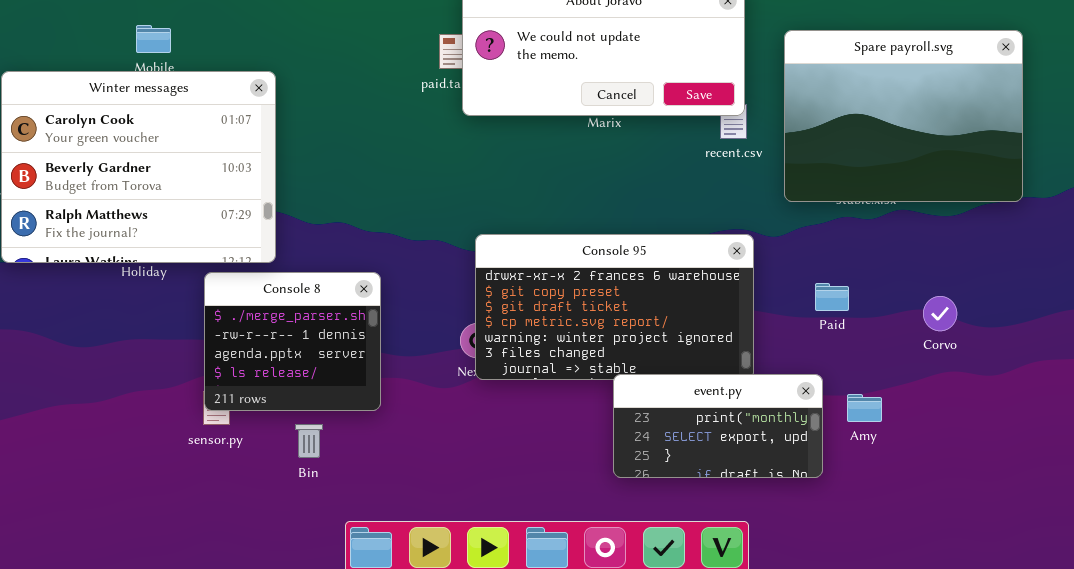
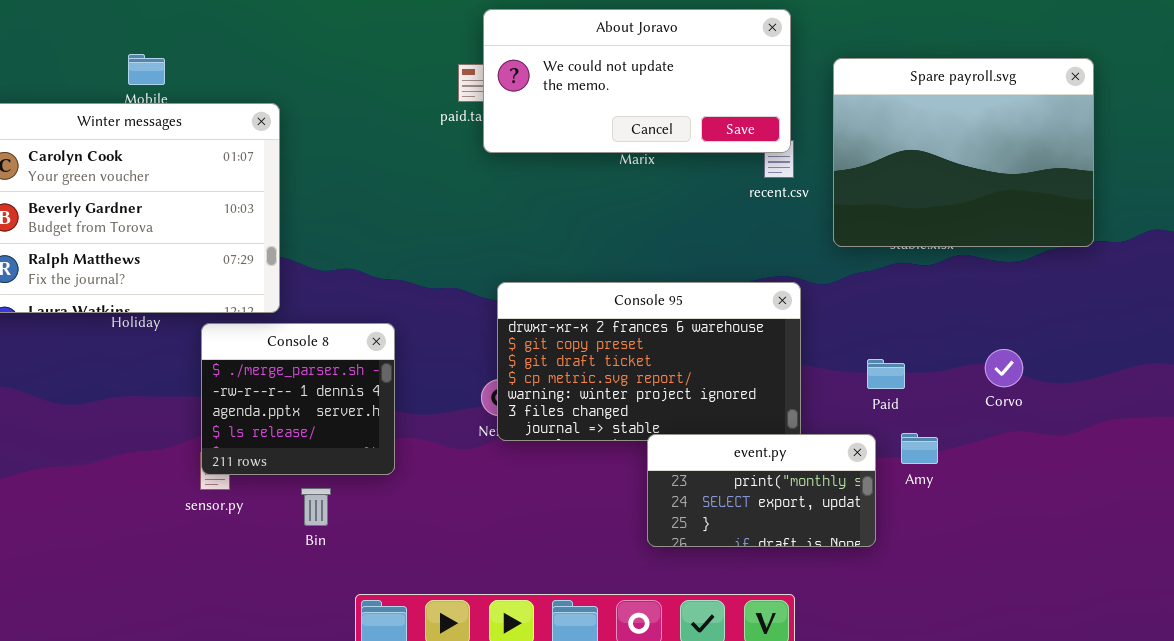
Paid: [815,283,849,311] -> [867,359,905,389], moved
Amy: [847,394,882,422] -> [901,433,938,464], moved

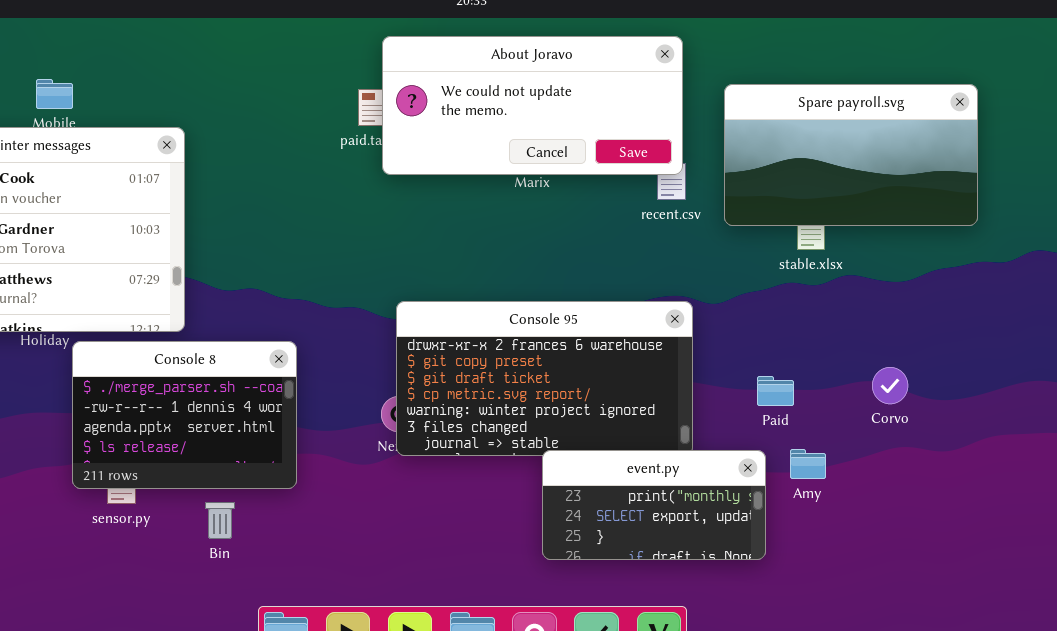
Spare payroll.svg: [833,58,1094,247] -> [724,84,978,226], resized
Console 8: [201,323,395,475] -> [72,341,297,489], resized

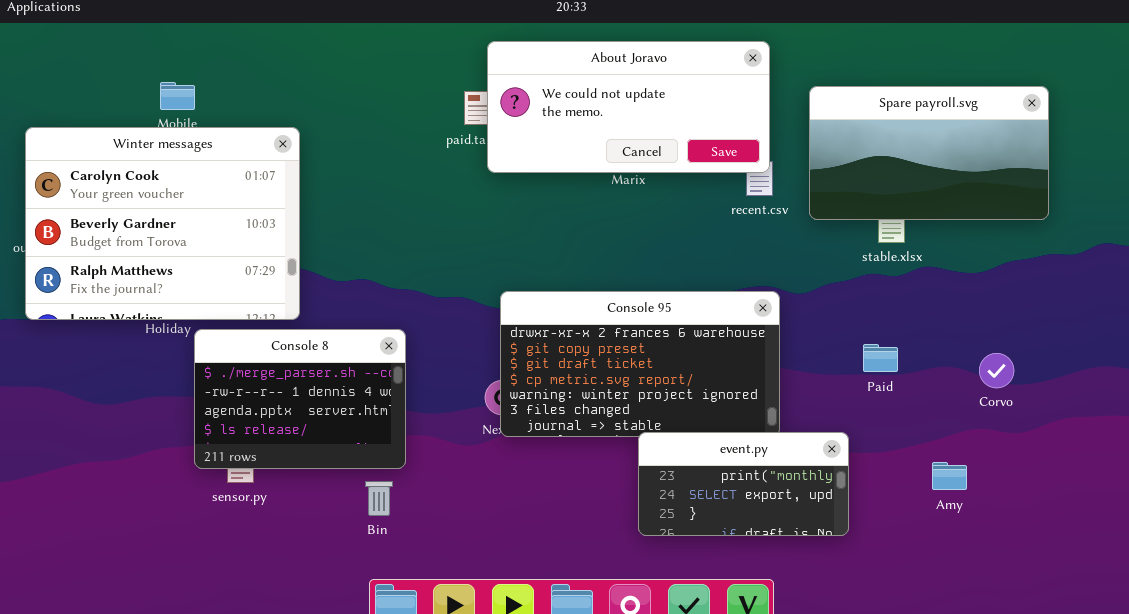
Corvo: [872,367,908,404] -> [979,353,1014,388], moved
Paid: [757,376,794,406] -> [863,344,898,372], moved
Amy: [790,449,826,479] -> [932,462,967,490], moved
Bin: [205,502,235,539] -> [365,481,393,516], moved

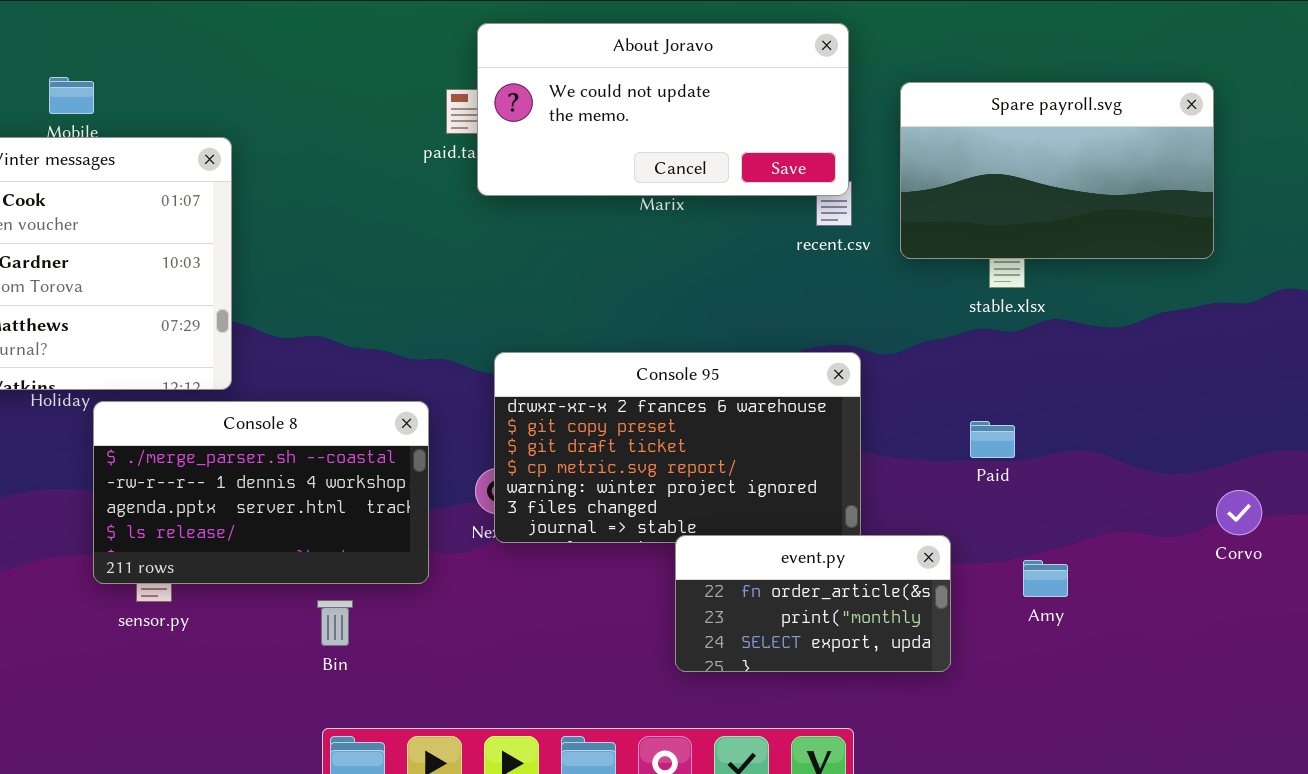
Console 8: [194,329,406,469] -> [93,401,429,584], resized
Corvo: [979,353,1014,388] -> [1216,490,1262,535], moved
event.py: [638,432,849,536] -> [675,535,951,672], scrolled up 1 row
Amy: [932,462,967,490] -> [1023,560,1068,597], moved

